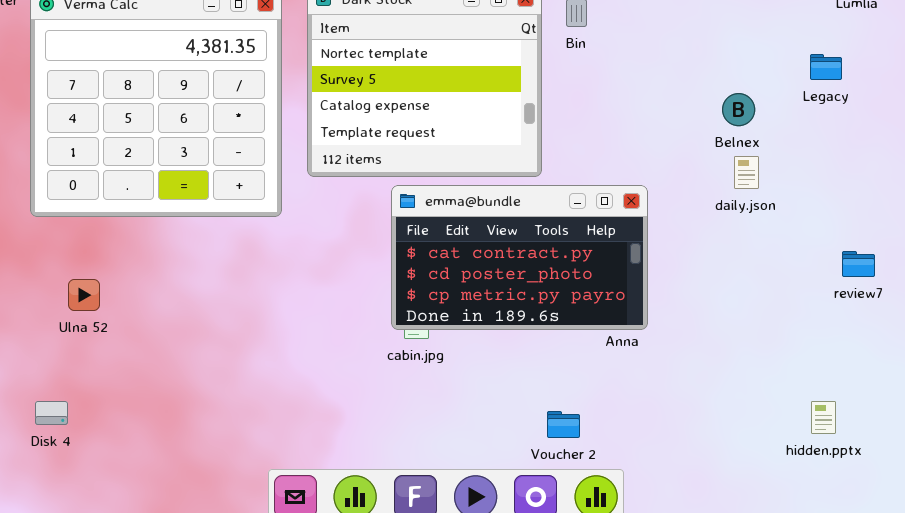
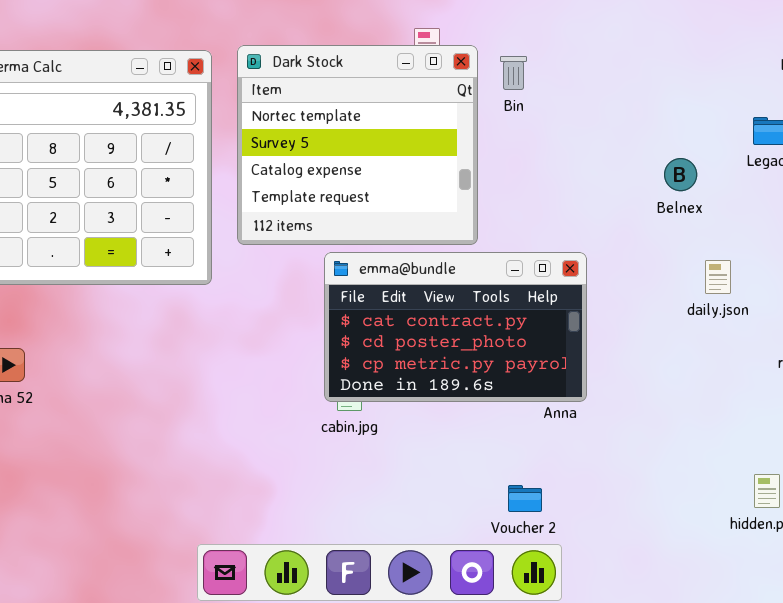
daily.json: [734,156,759,189] -> [705,260,731,294], moved
Voucher 2: [547,411,580,438] -> [508,485,542,512], moved

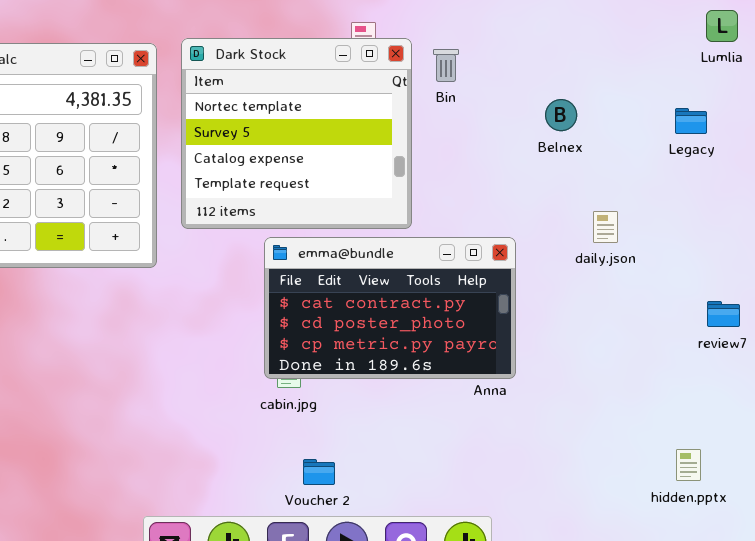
Belnex: [664,158,697,191] -> [545,99,577,131], moved
daily.json: [705,260,731,294] -> [593,211,618,243], moved
Voucher 2: [508,485,542,512] -> [303,459,335,485], moved

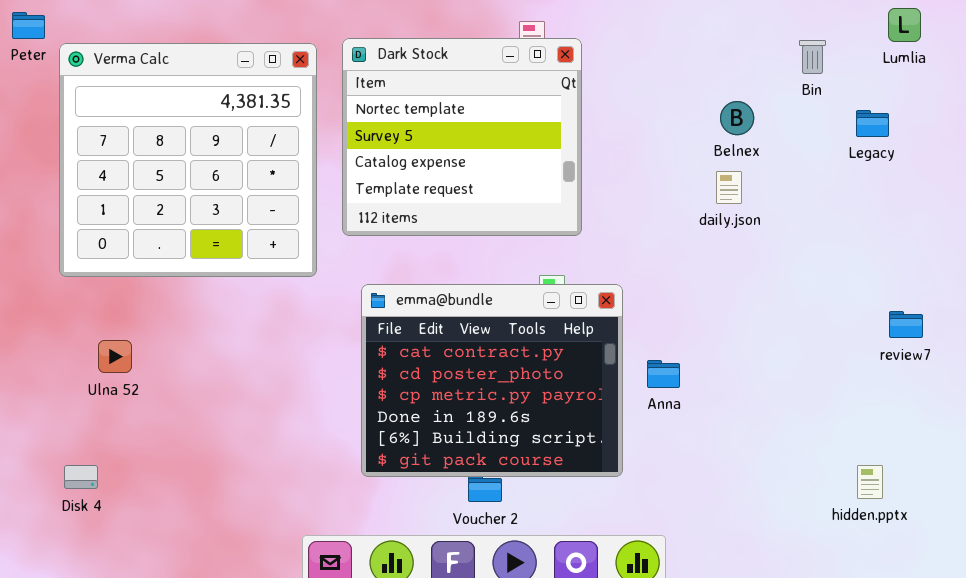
Bin: [433,49,459,82] -> [799,40,826,74], moved
daily.json: [593,211,618,243] -> [716,171,742,204], moved
emma@bundle: [264,237,516,379] -> [361,284,623,477], moved, resized

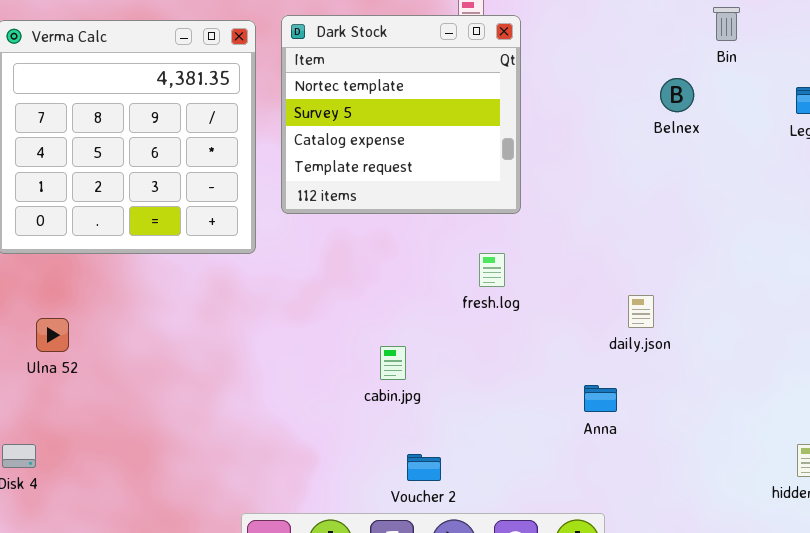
Bin: [799,40,826,74] -> [713,7,740,41], moved
daily.json: [716,171,742,204] -> [628,295,654,328], moved
emma@bundle: [361,284,623,477] -> none, closed
Anna: [647,360,680,388] -> [584,385,617,412], moved

